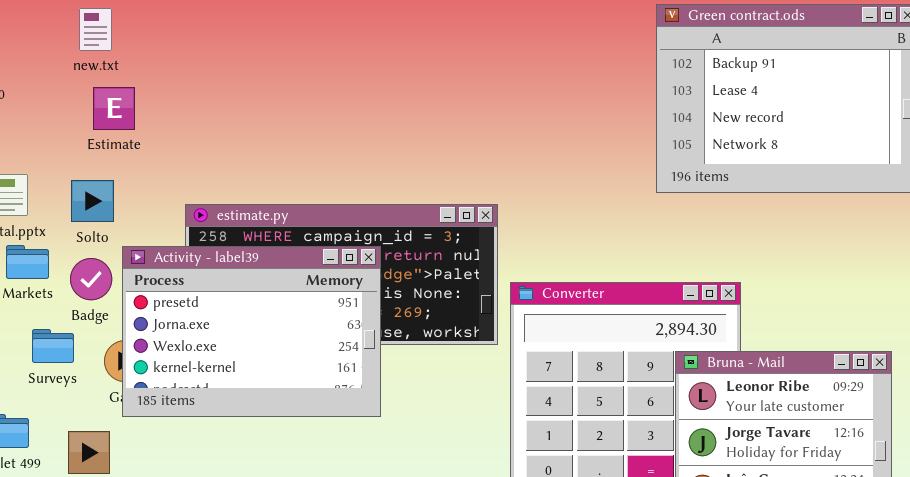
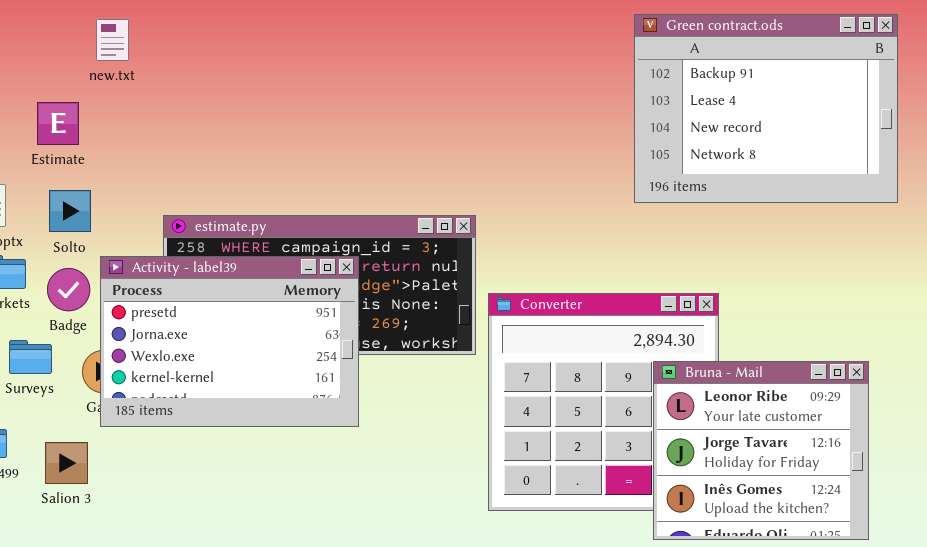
new.txt: [79,8,112,51] -> [96,19,129,61], moved
Estimate: [93,87,135,130] -> [37,102,79,145], moved

